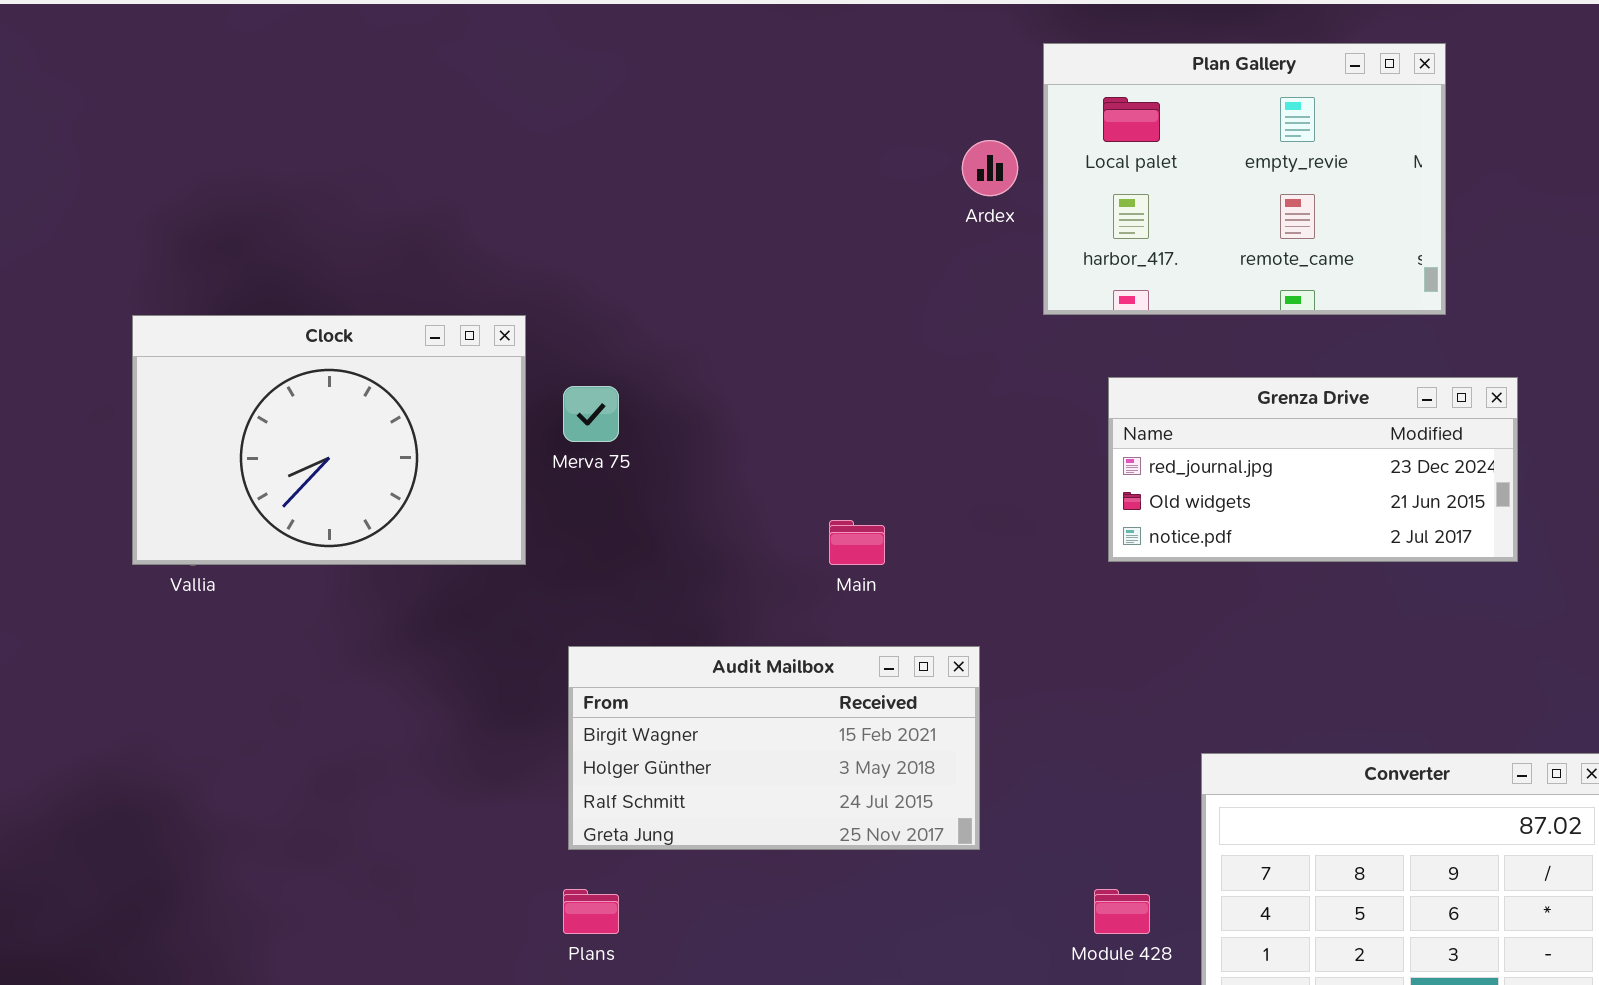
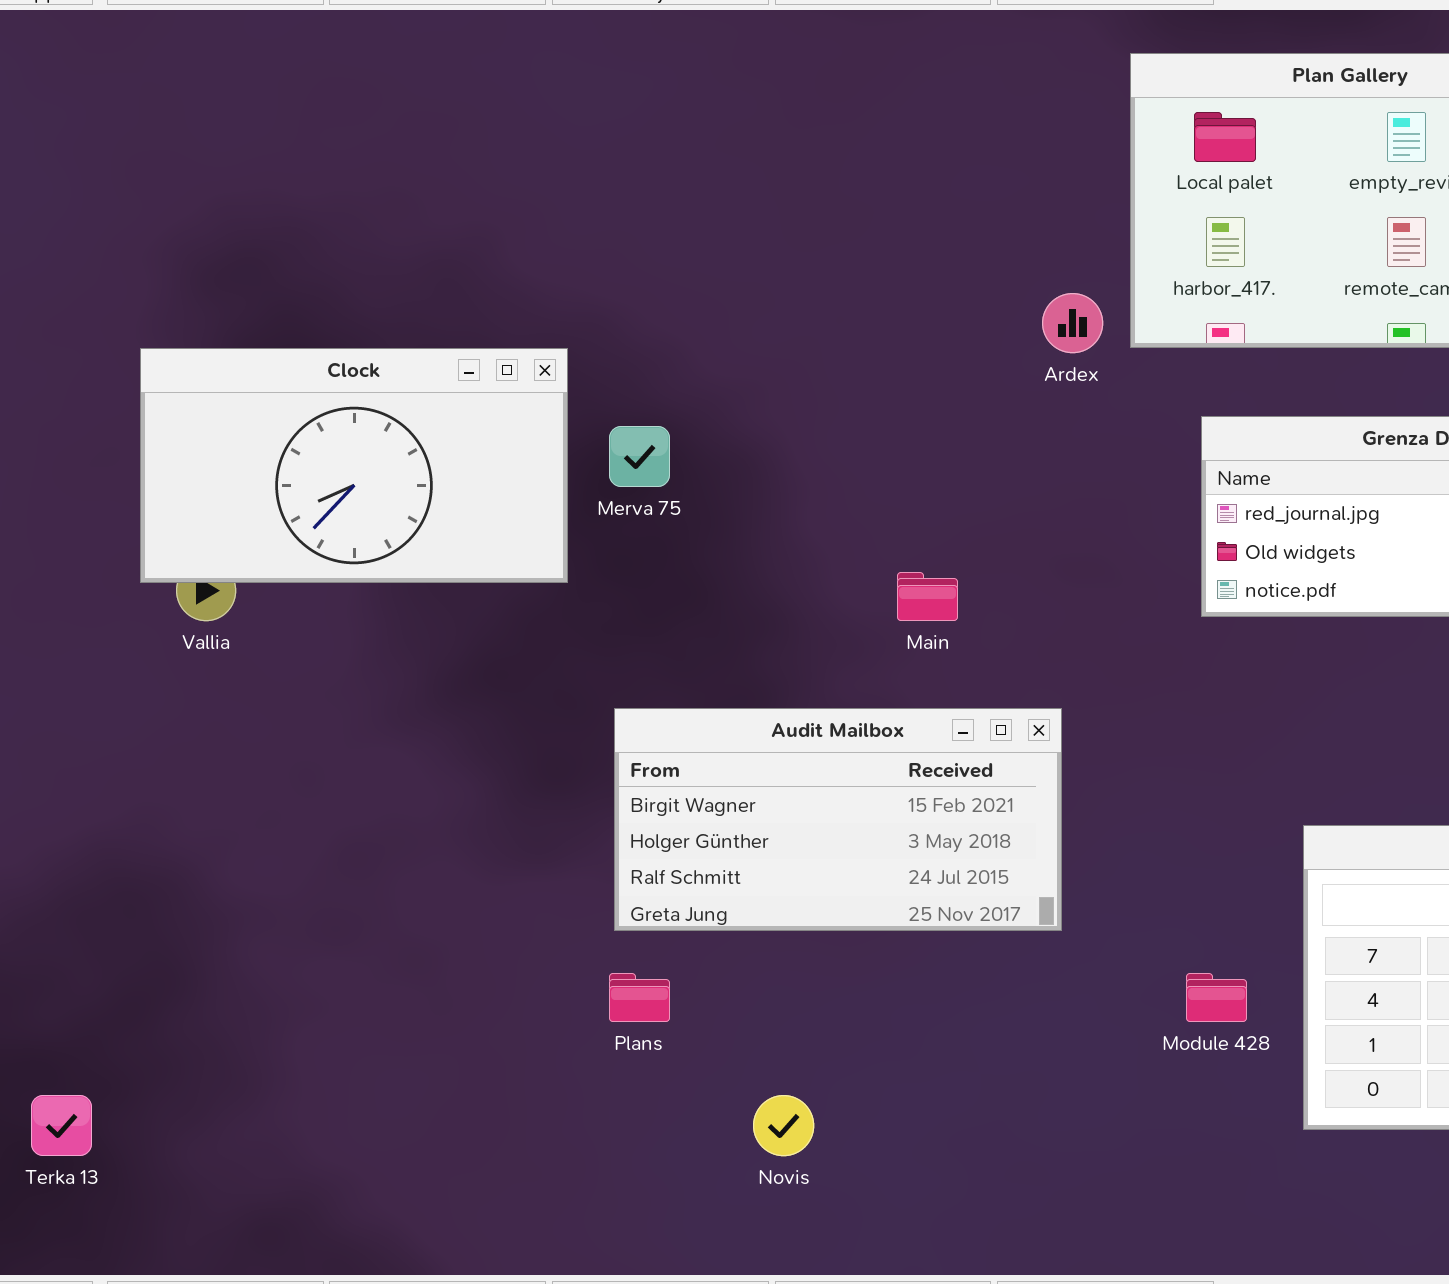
Ardex: [962,140,1018,196] -> [1042,293,1103,353], moved
Clock: [132,315,526,565] -> [140,348,568,583], resized

